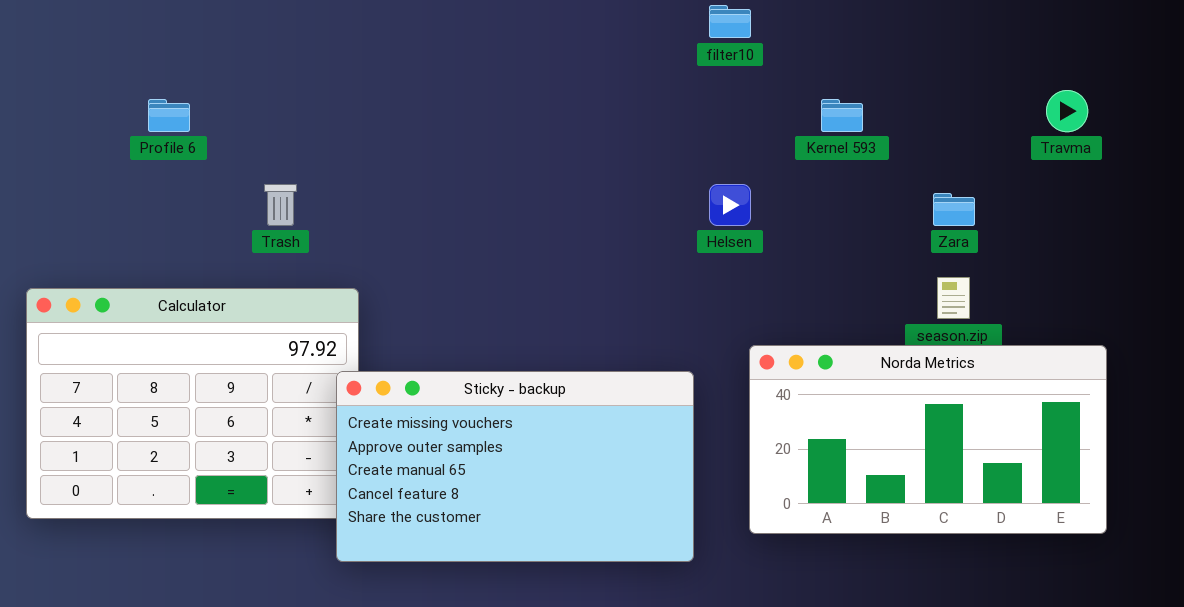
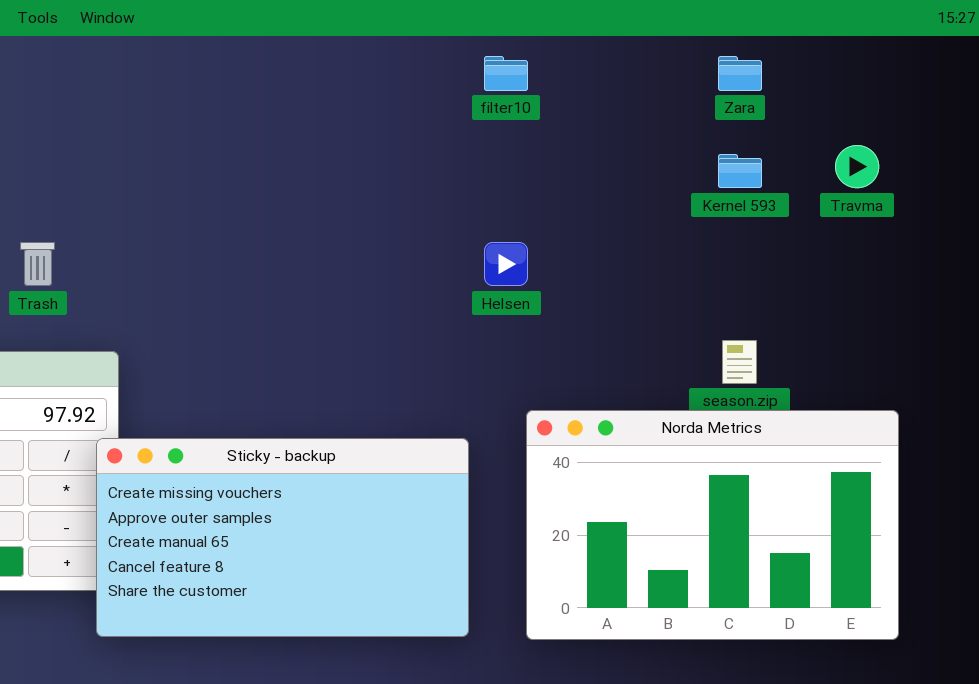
Kernel 593: [821,99,863,132] -> [718,154,762,188], moved
Zara: [933,193,975,226] -> [718,56,762,91], moved
Norda Metrics: [749,345,1107,534] -> [526,410,899,640], resized

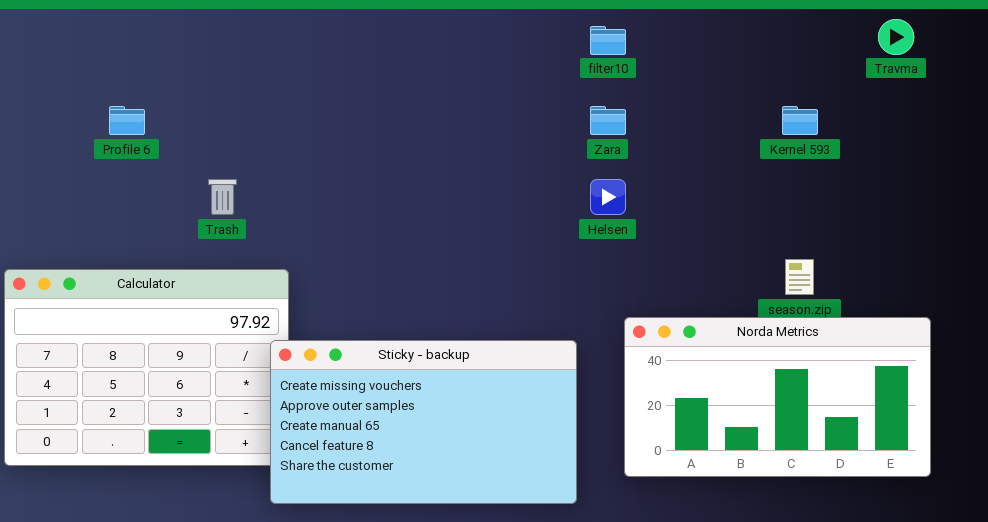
Zara: [718,56,762,91] -> [590,106,626,135], moved
Travma: [835,145,879,188] -> [878,19,914,55], moved
Norda Metrics: [526,410,899,640] -> [624,317,931,477], resized

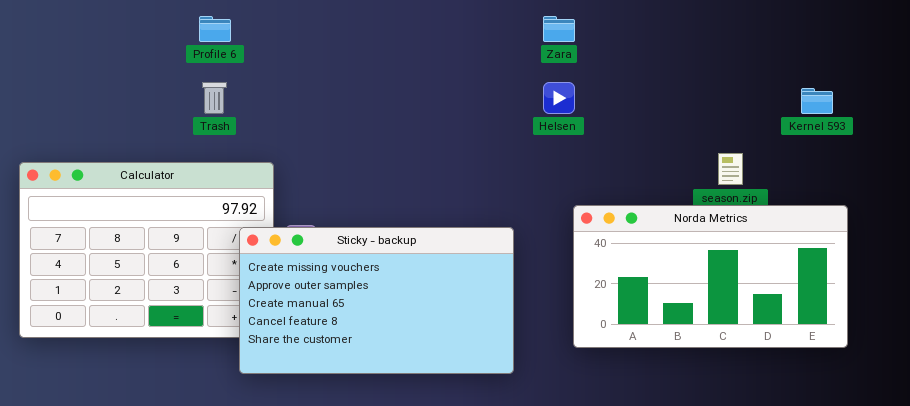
Profile 6: [109,106,145,135] -> [199,16,231,42], moved
Kernel 593: [782,106,818,135] -> [801,88,833,114], moved
Sticky - backup: [270,340,577,504] -> [239,227,514,374], moved

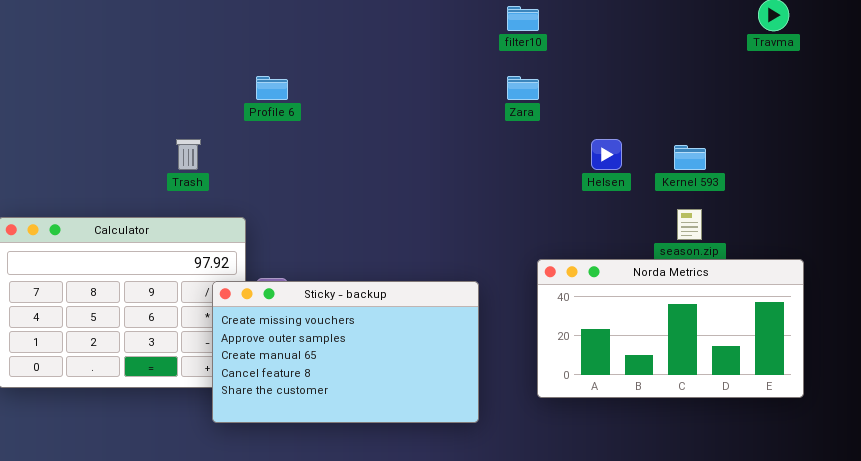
Profile 6: [199,16,231,42] -> [256,76,288,100], moved
Helsen: [543,82,575,114] -> [591,139,622,170], moved
Kernel 593: [801,88,833,114] -> [674,145,706,170], moved

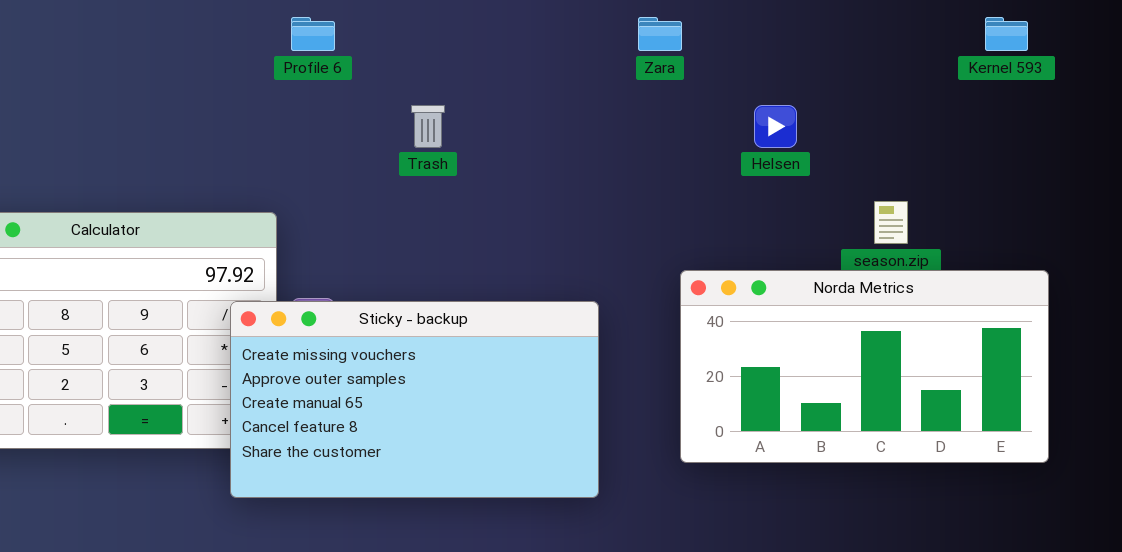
Trash: [176,139,201,170] -> [411,105,445,148], moved
Kernel 593: [674,145,706,170] -> [985,17,1028,51], moved

